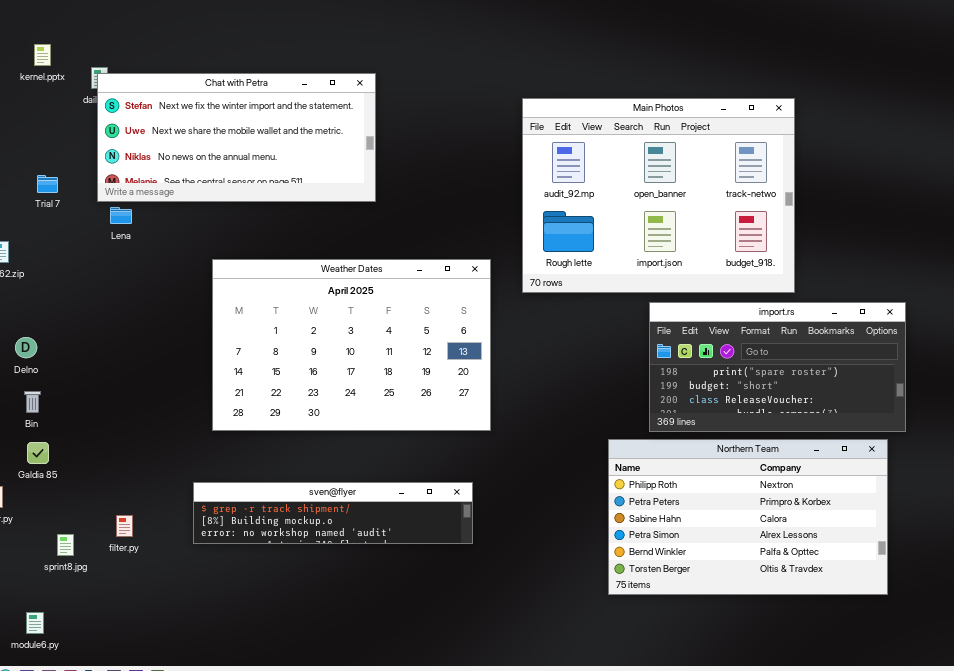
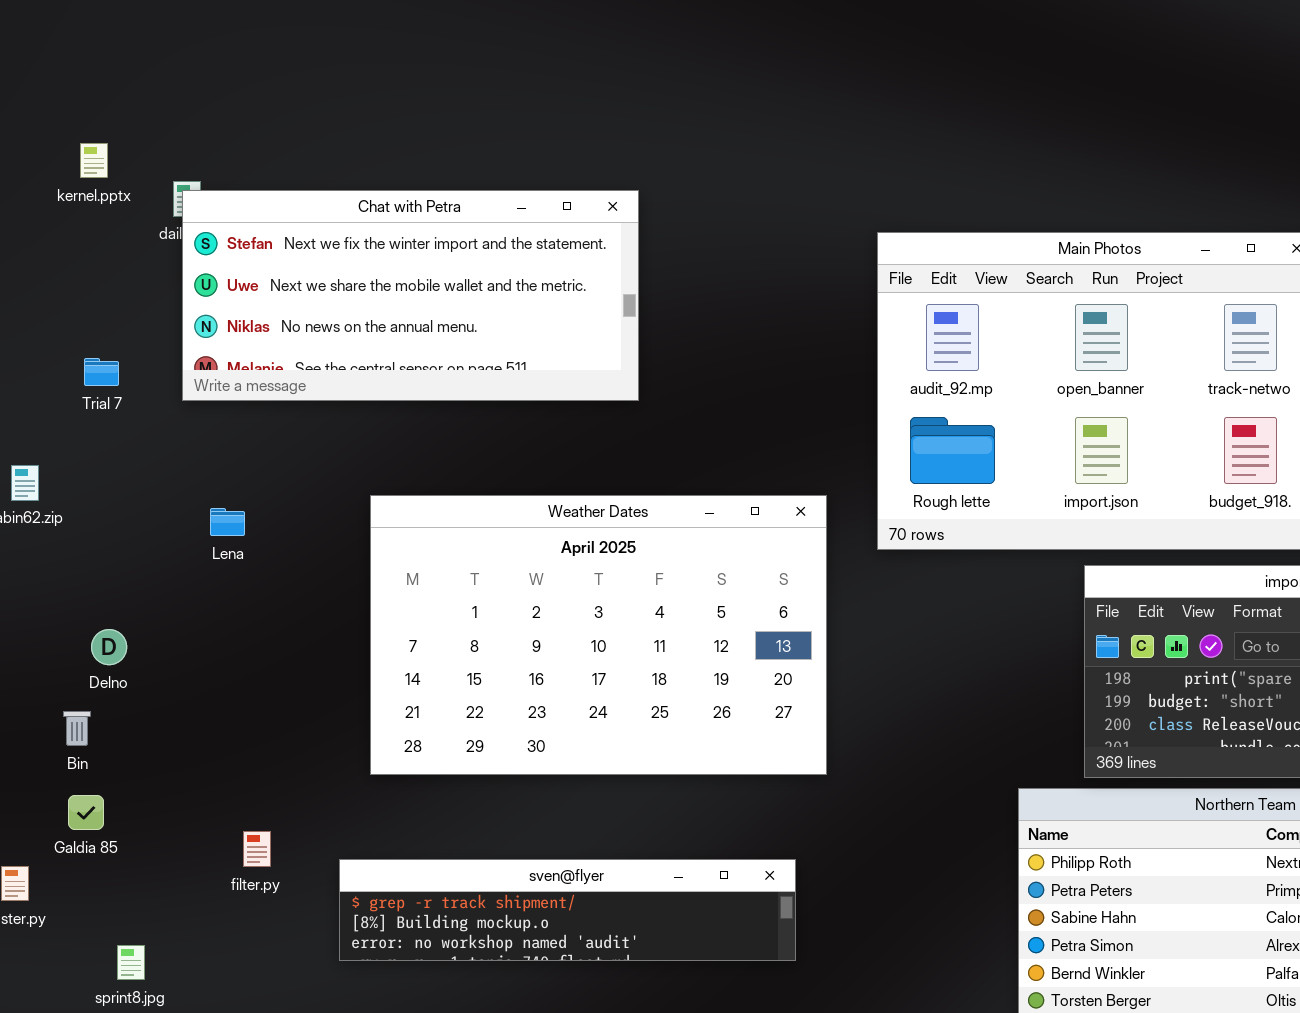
Lena: [110,207,132,224] -> [210,508,245,536], moved
Delno: [15,337,37,358] -> [91,629,127,665], moved
filter.py: [116,515,133,537] -> [243,831,271,867], moved

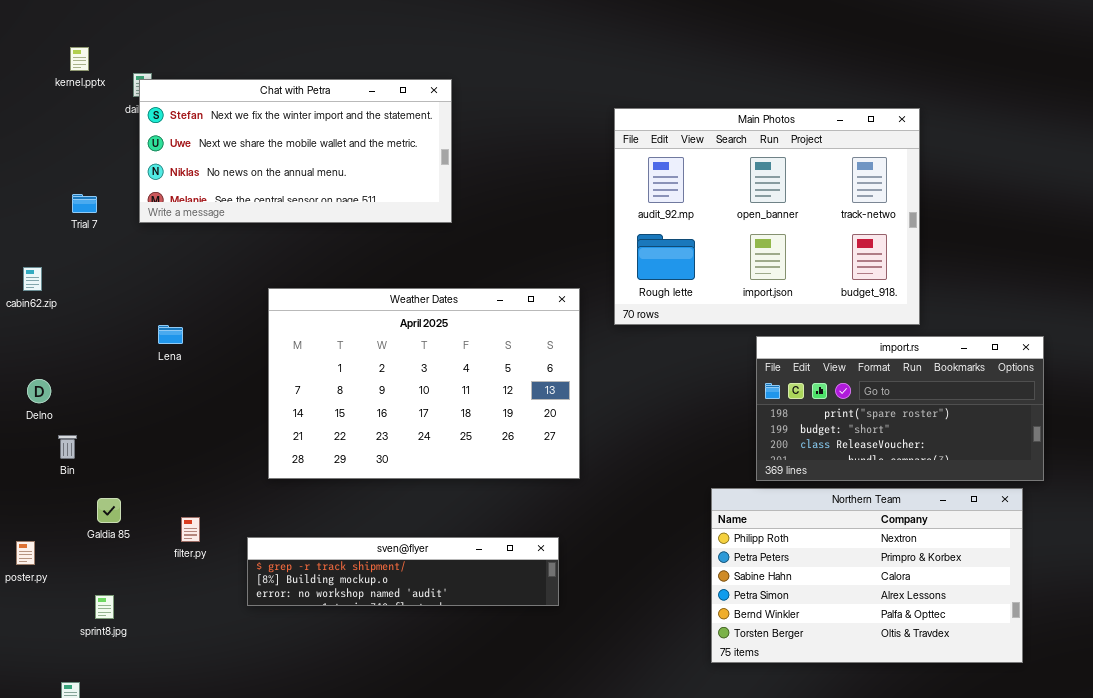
Lena: [210,508,245,536] -> [158,325,183,344], moved
Delno: [91,629,127,665] -> [27,379,51,403], moved
Galdia 85: [68,795,104,830] -> [97,498,121,523], moved

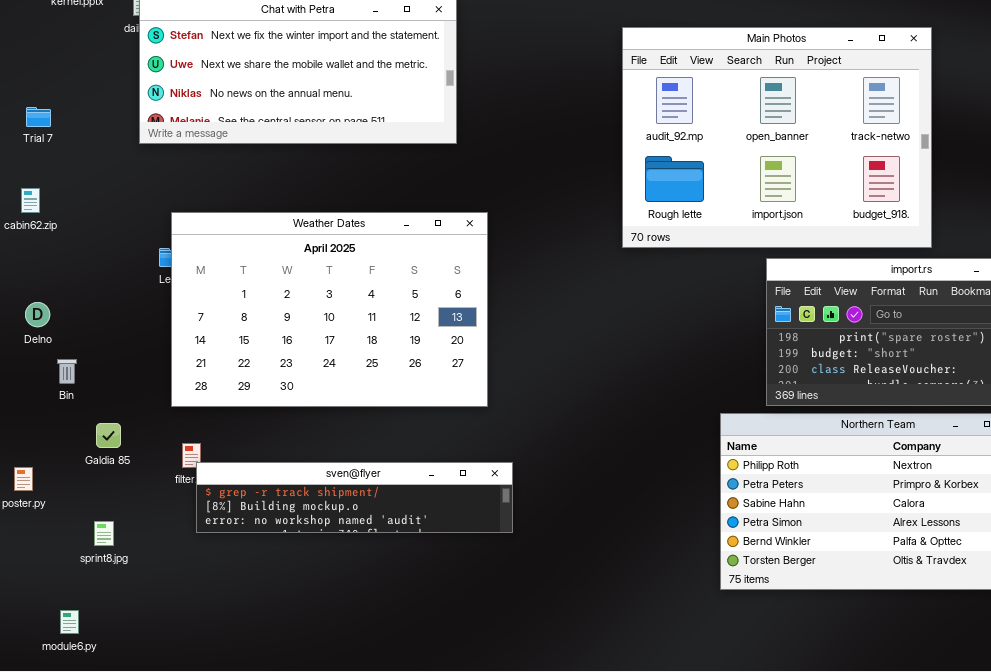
Trial 7: [72,194,97,213] -> [26,107,51,127], moved
Weather Dates: [268,288,580,479] -> [171,212,488,407], moved
sven@flyer: [247,537,559,606] -> [196,462,513,533], moved

